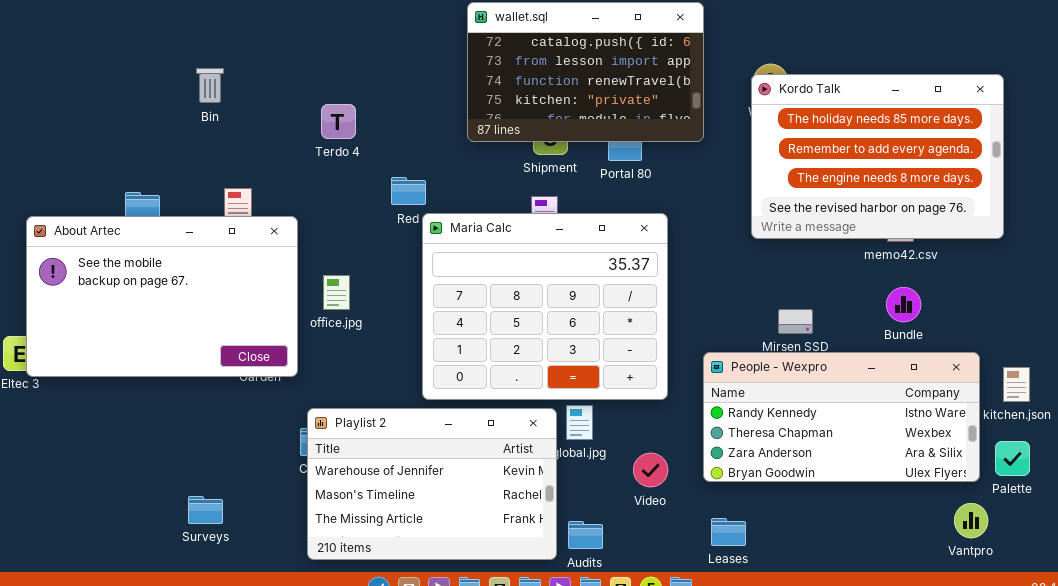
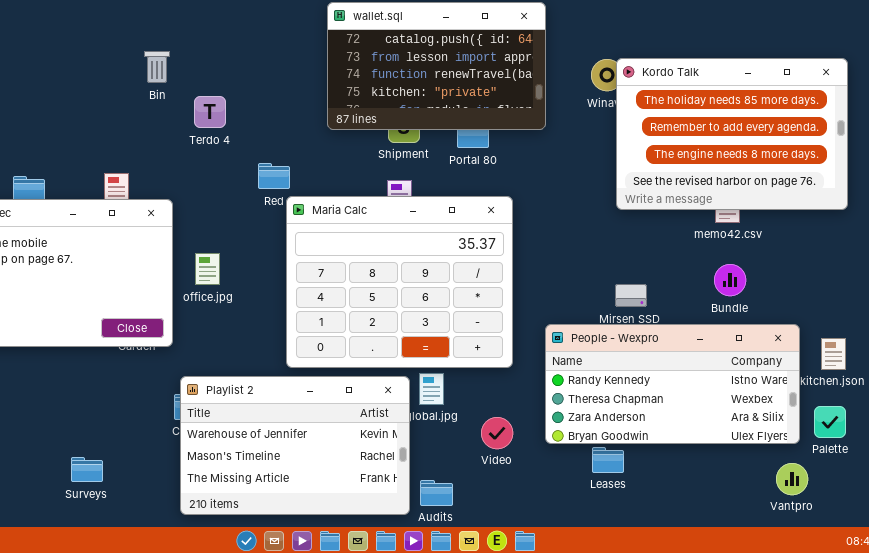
Bin: [196,68,224,103] -> [144,51,170,83], moved
Kordo Talk: [751,74,1004,239] -> [616,58,848,210], moved
Leases: [711,518,746,546] -> [592,447,624,473], moved

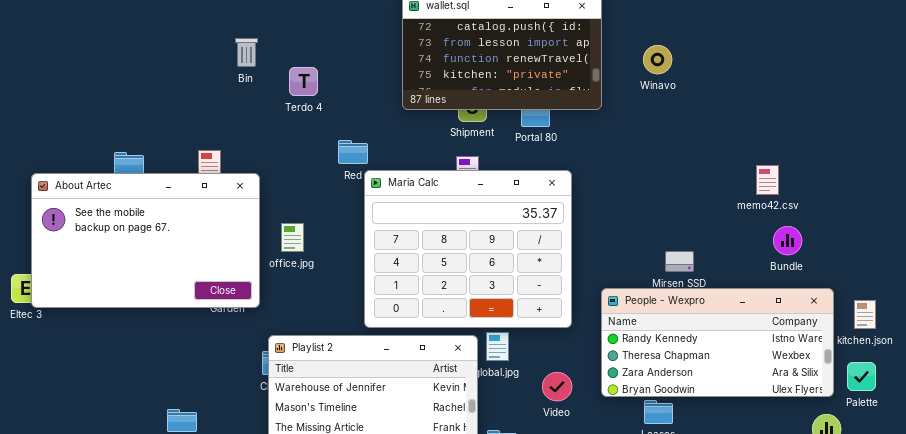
Kordo Talk: [616,58,848,210] -> none, closed
Terdo 4: [194,96,226,128] -> [289,67,318,96], moved
Bundle: [714,264,746,296] -> [773,226,802,255], moved

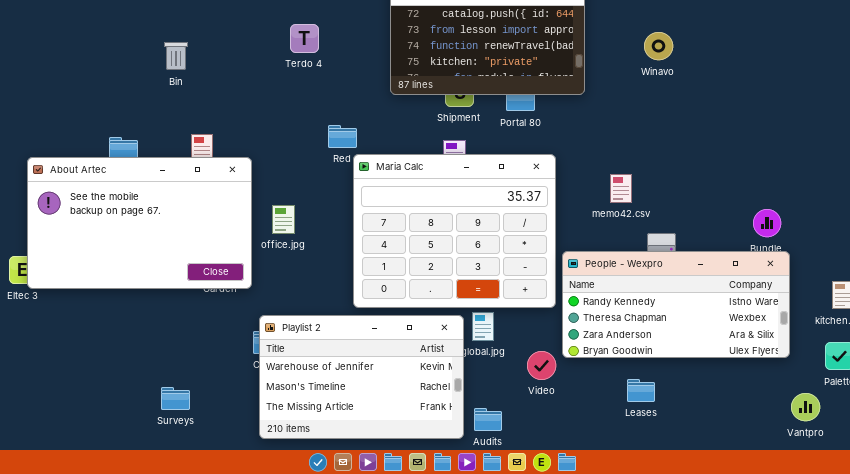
Bin: [235,38,258,67] -> [164,42,188,70], moved
Winavo: [643,45,672,74] -> [644,32,673,60], moved
Terdo 4: [289,67,318,96] -> [290,24,319,53], moved
memo42.csv: [756,165,779,195] -> [610,174,632,203], moved
People - Wexpro: [601,288,834,397] -> [562,251,790,358], moved

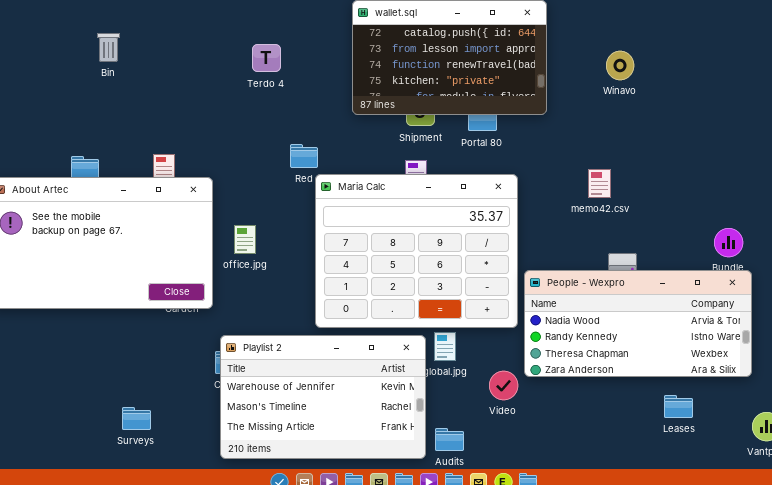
Bin: [164,42,188,70] -> [97,33,120,62], moved
memo42.csv: [610,174,632,203] -> [588,169,611,198], moved
People - Wexpro: [562,251,790,358] -> [524,270,752,377], scrolled up 1 row
Leases: [627,379,655,402] -> [664,395,693,418], moved

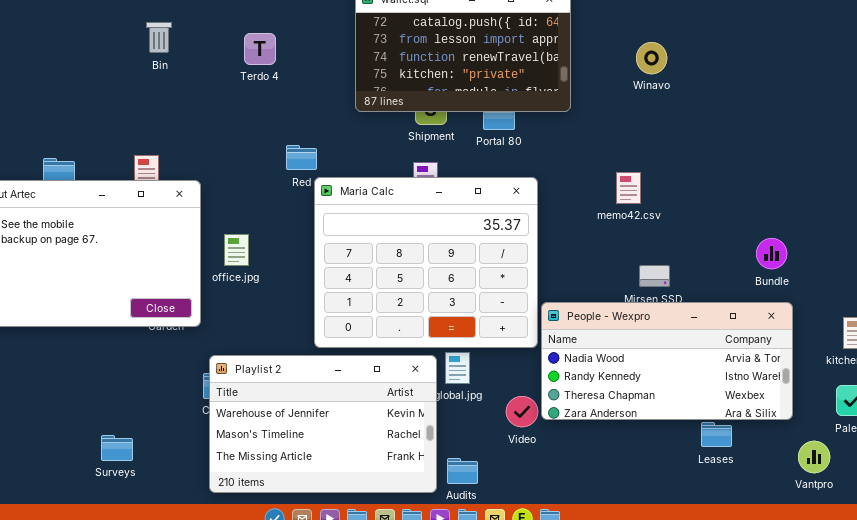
Bin: [97,33,120,62] -> [146,22,172,53], moved
People - Wexpro: [524,270,752,377] -> [541,302,793,420], moved

